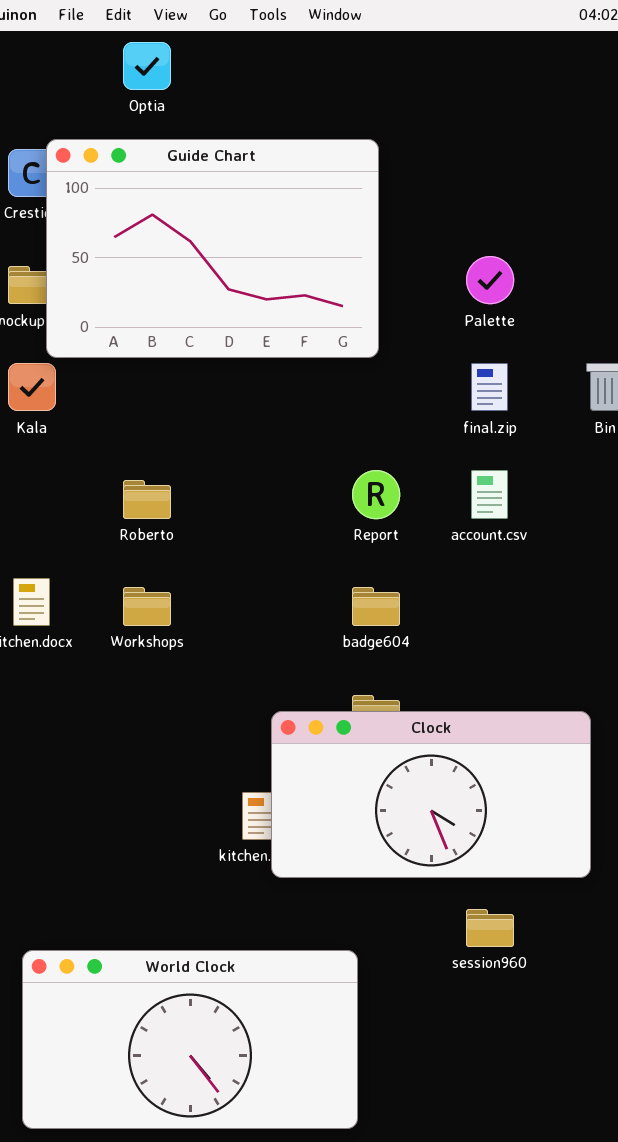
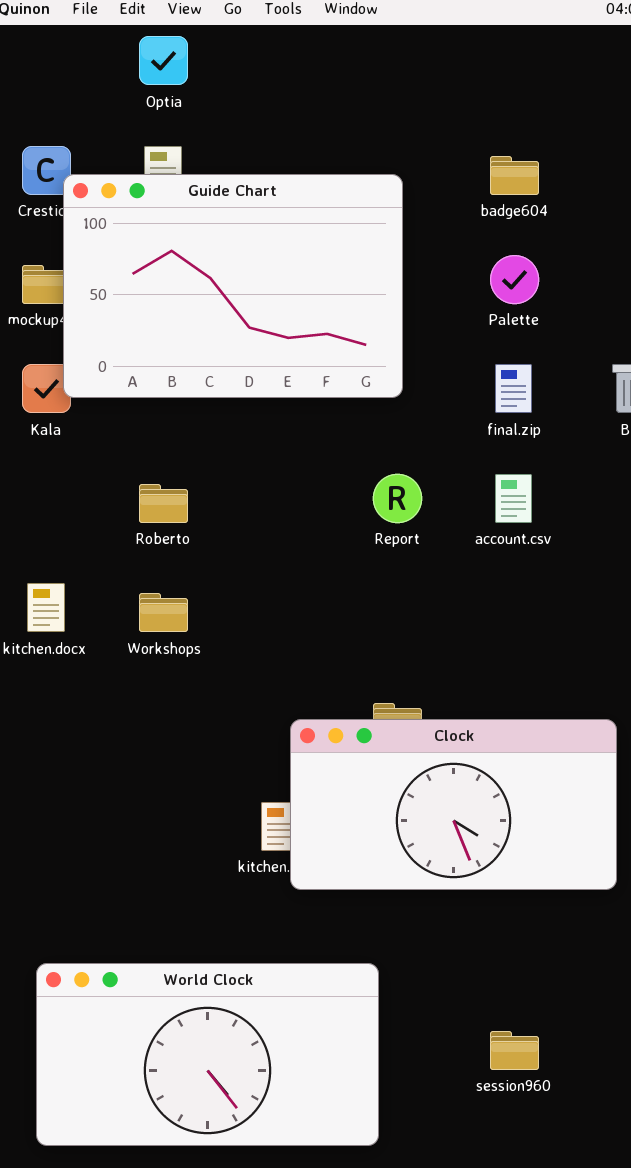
Guide Chart: [46,139,379,358] -> [63,174,403,398], moved
badge604: [352,587,400,626] -> [490,156,539,195], moved
session960: [466,909,514,947] -> [490,1031,539,1070], moved

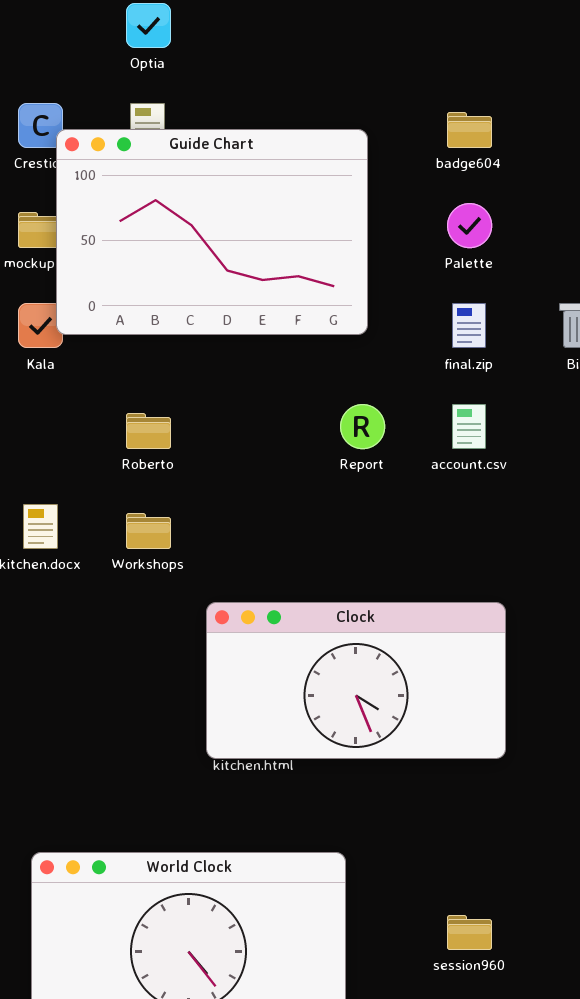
Clock: [290,719,617,890] -> [206,602,506,759], moved

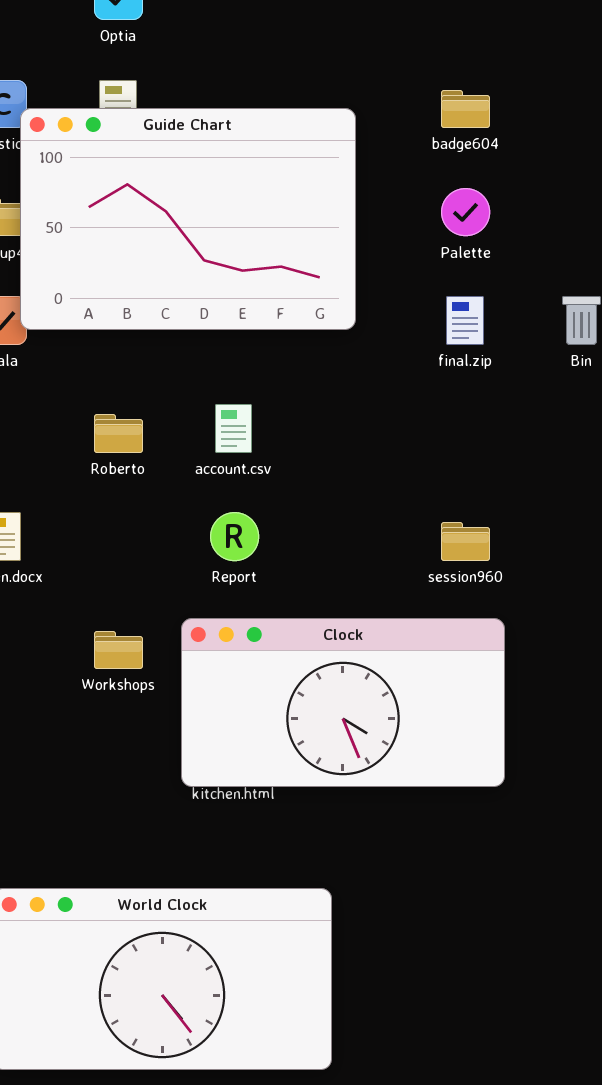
Report: [340,404,385,449] -> [210,512,259,561], moved
account.csv: [452,404,486,449] -> [215,404,252,453], moved
Workshops: [126,513,171,549] -> [94,631,143,669], moved
session960: [447,915,492,950] -> [441,522,490,561], moved

